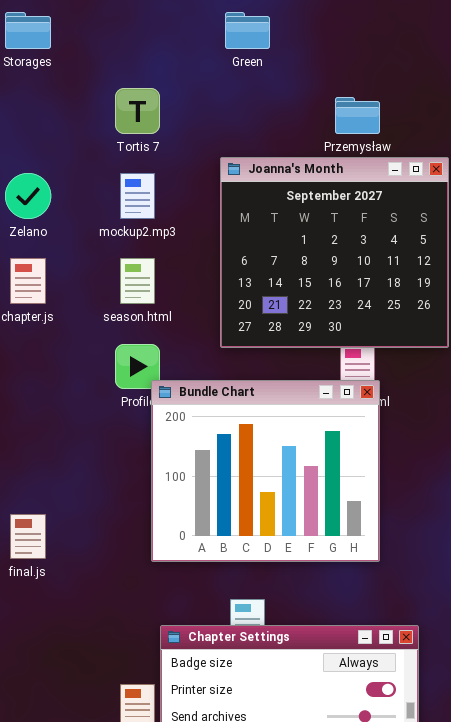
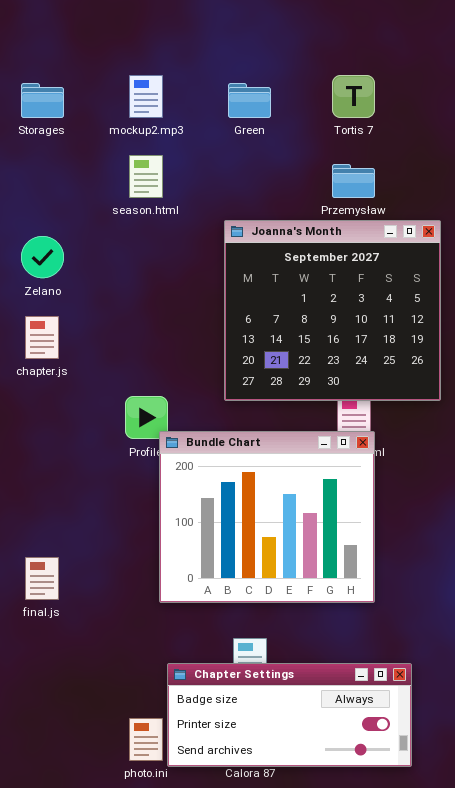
Tortis 7: [115,88,160,134] -> [332,75,375,118], moved
mockup2.mp3: [120,173,155,219] -> [129,75,163,118], moved
season.html: [120,258,155,304] -> [129,155,163,198], moved

